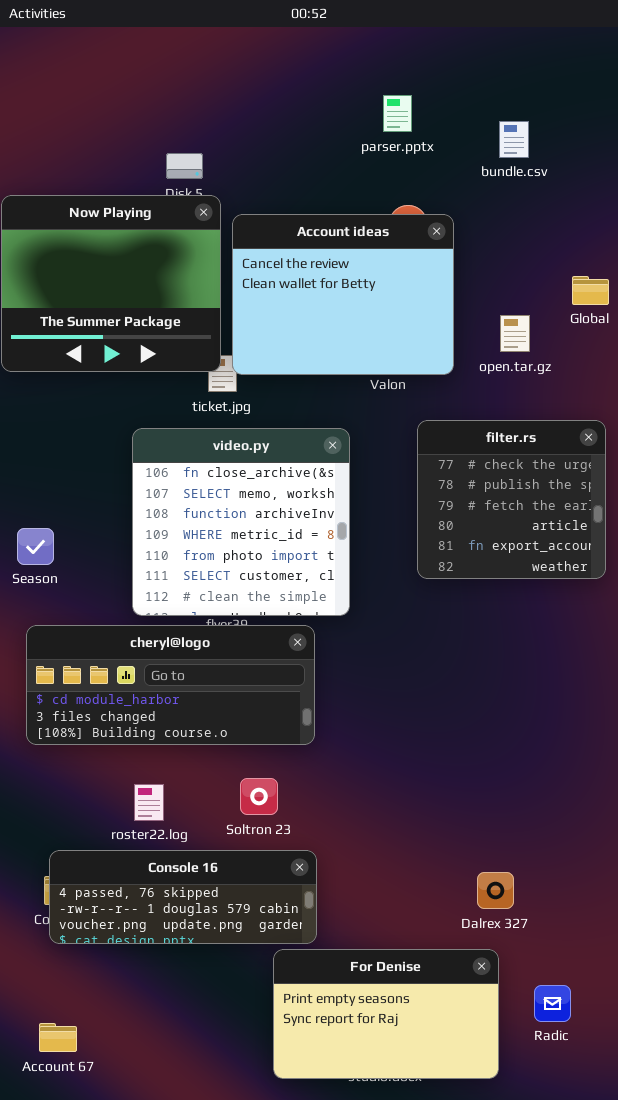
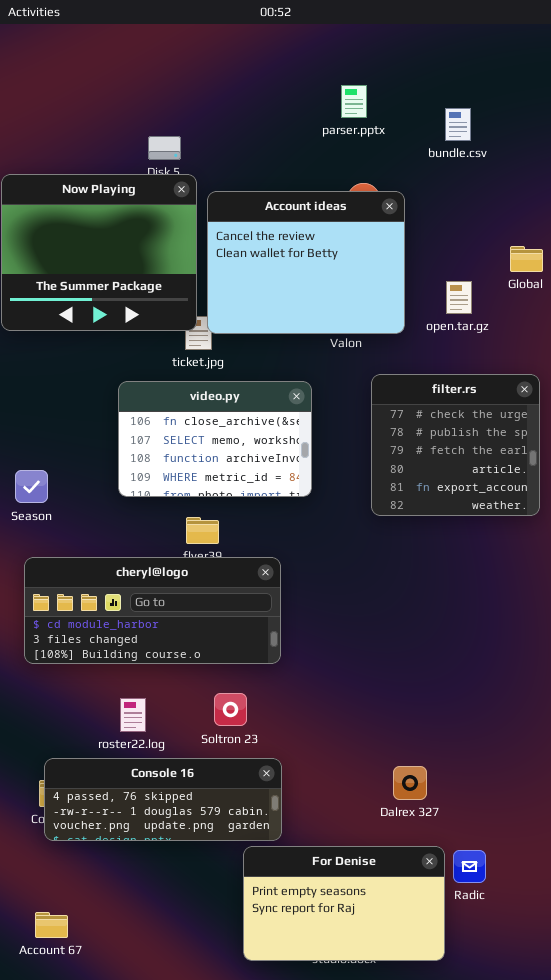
video.py: [132,428,350,616] -> [118,381,312,497], resized
Dalrex 327: [477,872,514,909] -> [393,766,427,800], moved
Radic: [534,985,571,1022] -> [453,850,486,883], moved

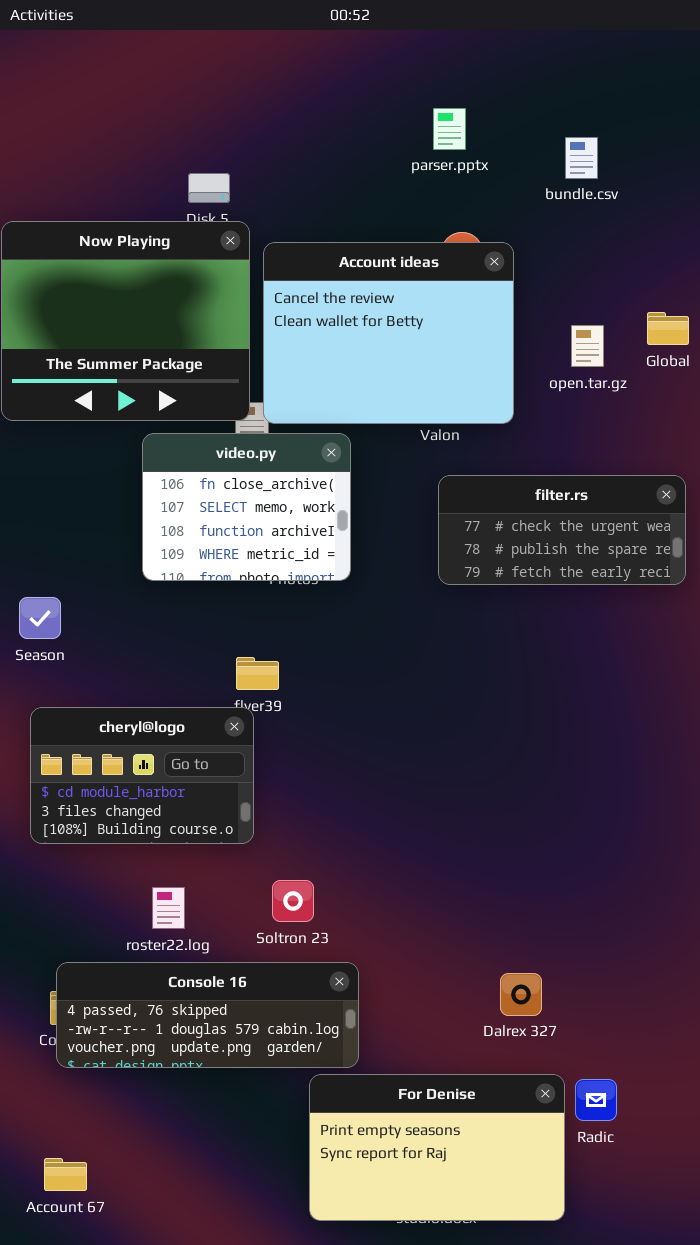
open.tar.gz: [446,281,472,314] -> [571,325,604,367], moved
filter.rs: [371,374,540,516] -> [438,475,686,585], resized
video.py: [118,381,312,497] -> [142,433,351,581], moved, resized
cheryl@logo: [24,557,281,664] -> [30,707,254,844], resized

